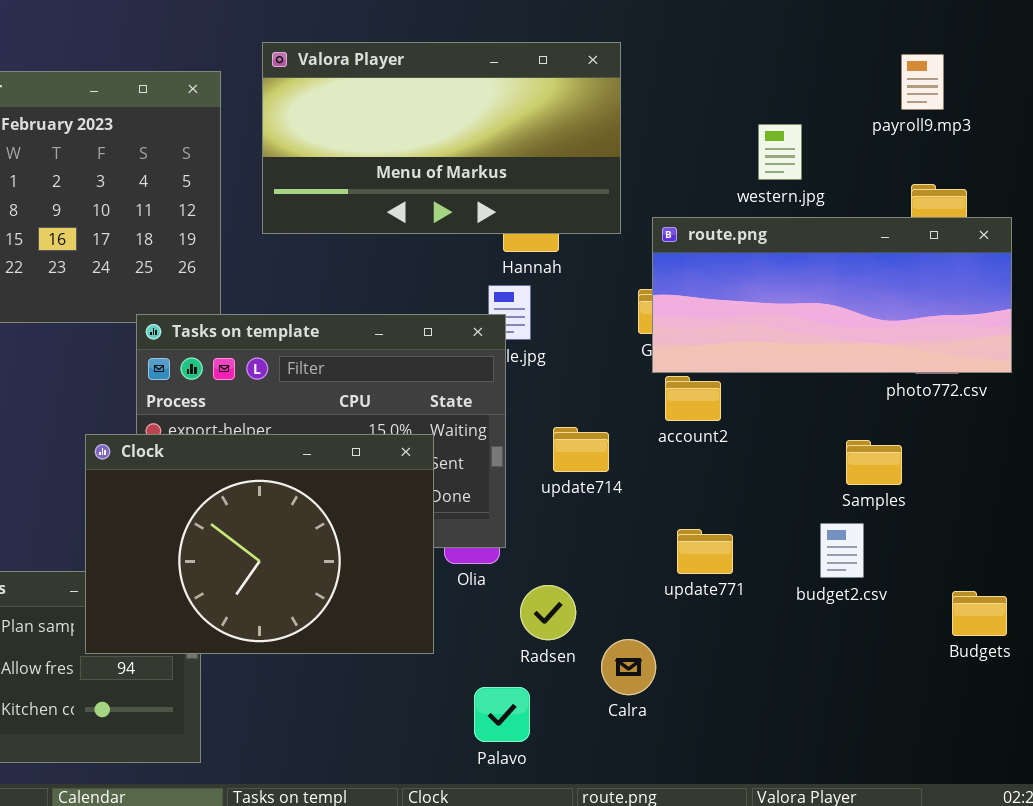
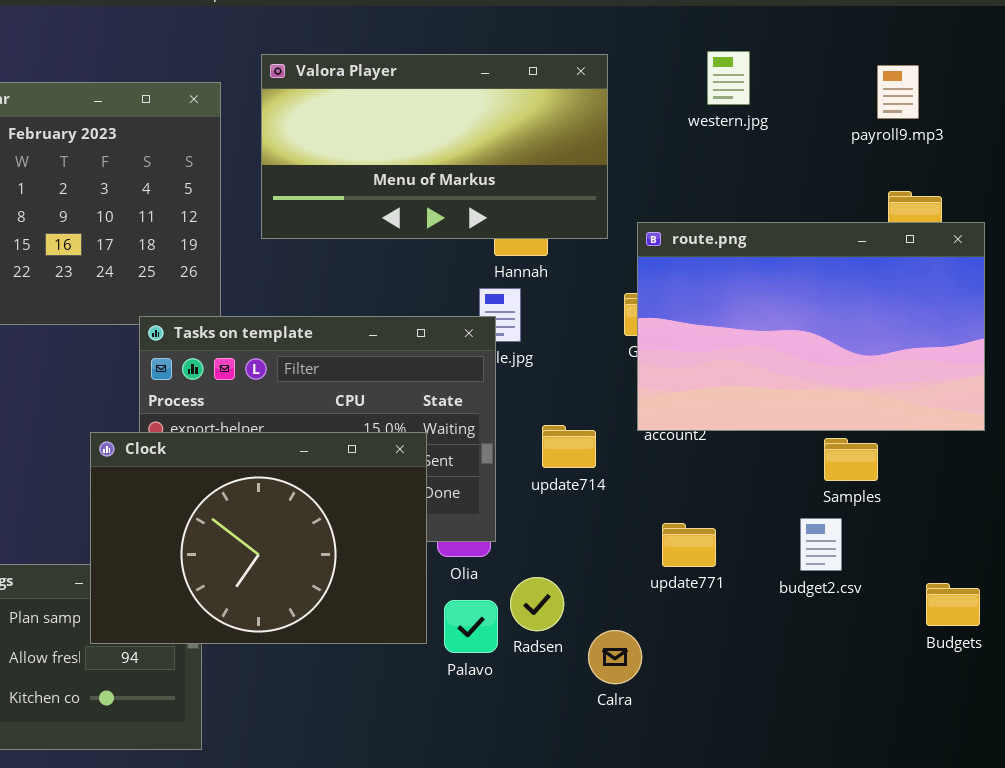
western.jpg: [758,124,802,180] -> [707,51,750,105], moved
route.png: [652,217,1012,373] -> [637,222,985,431], resized
Palavo: [474,687,530,742] -> [444,600,498,653], moved

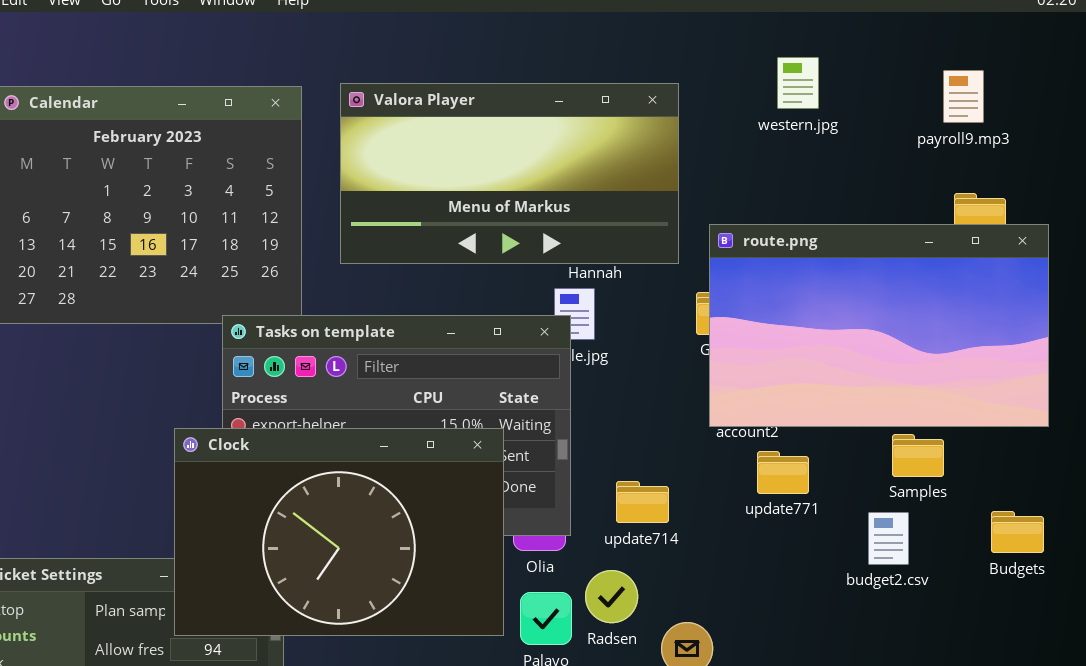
Valora Player: [261,54,608,239] -> [340,83,679,264], moved
update714: [542,425,596,468] -> [616,481,669,523], moved
update771: [662,523,716,567] -> [757,451,809,494], moved
Budgets: [926,583,980,626] -> [991,511,1044,553], moved

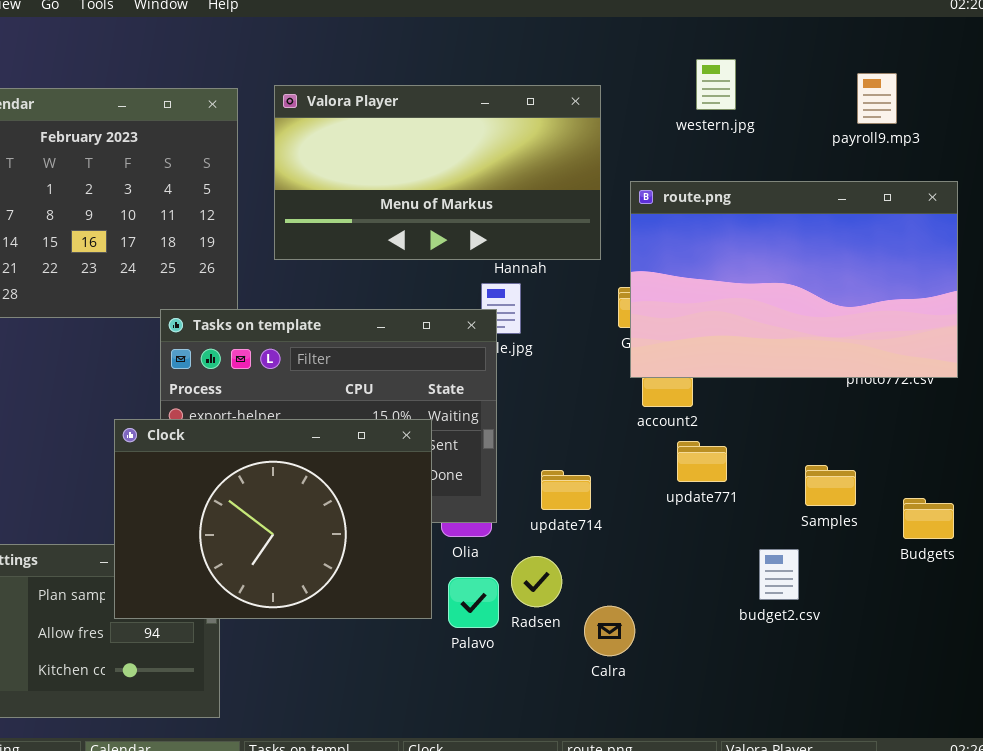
route.png: [709,224,1049,427] -> [630,181,958,378], moved
Samples: [892,434,944,477] -> [805,465,856,506], moved
budget2.csv: [868,512,909,565] -> [759,549,799,600], moved

